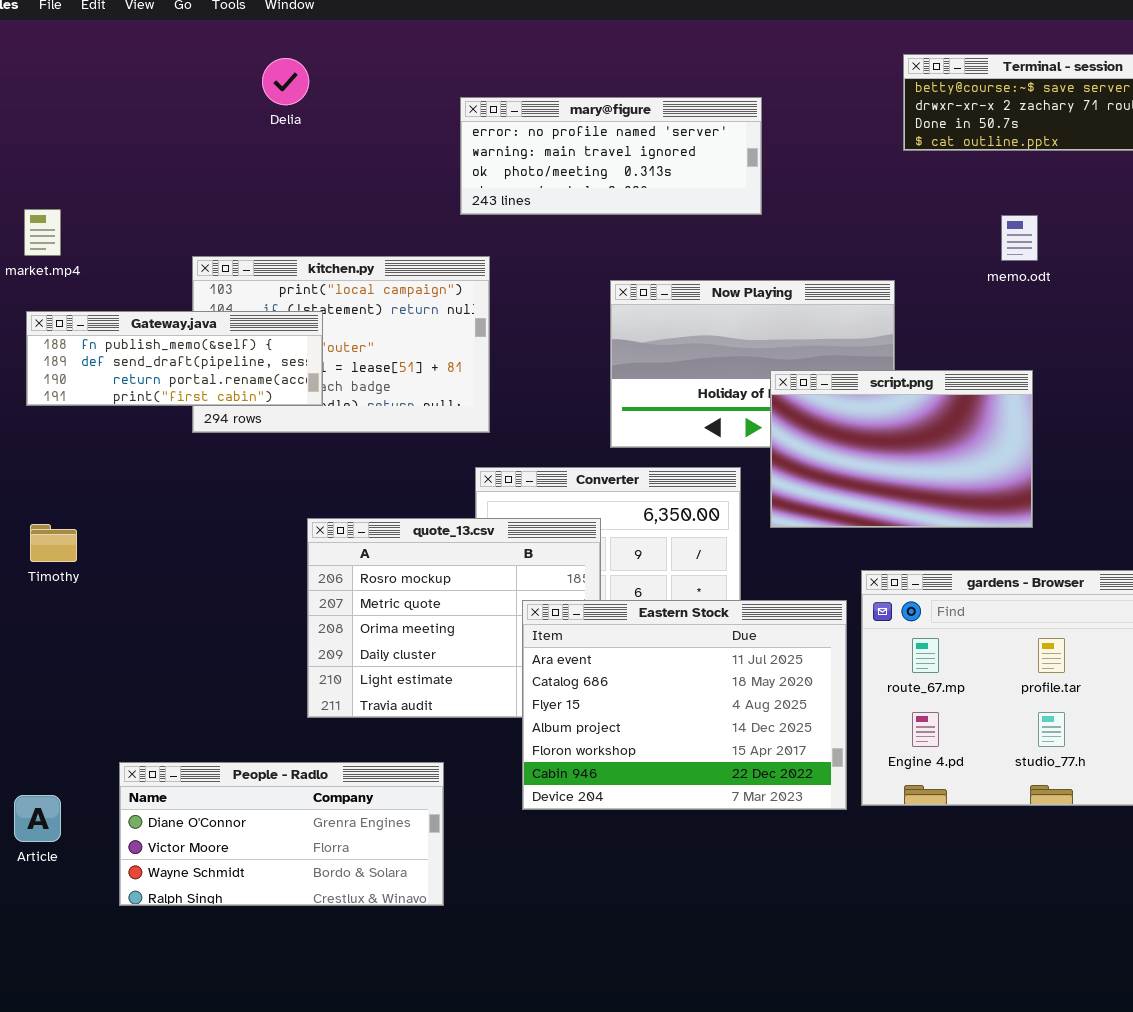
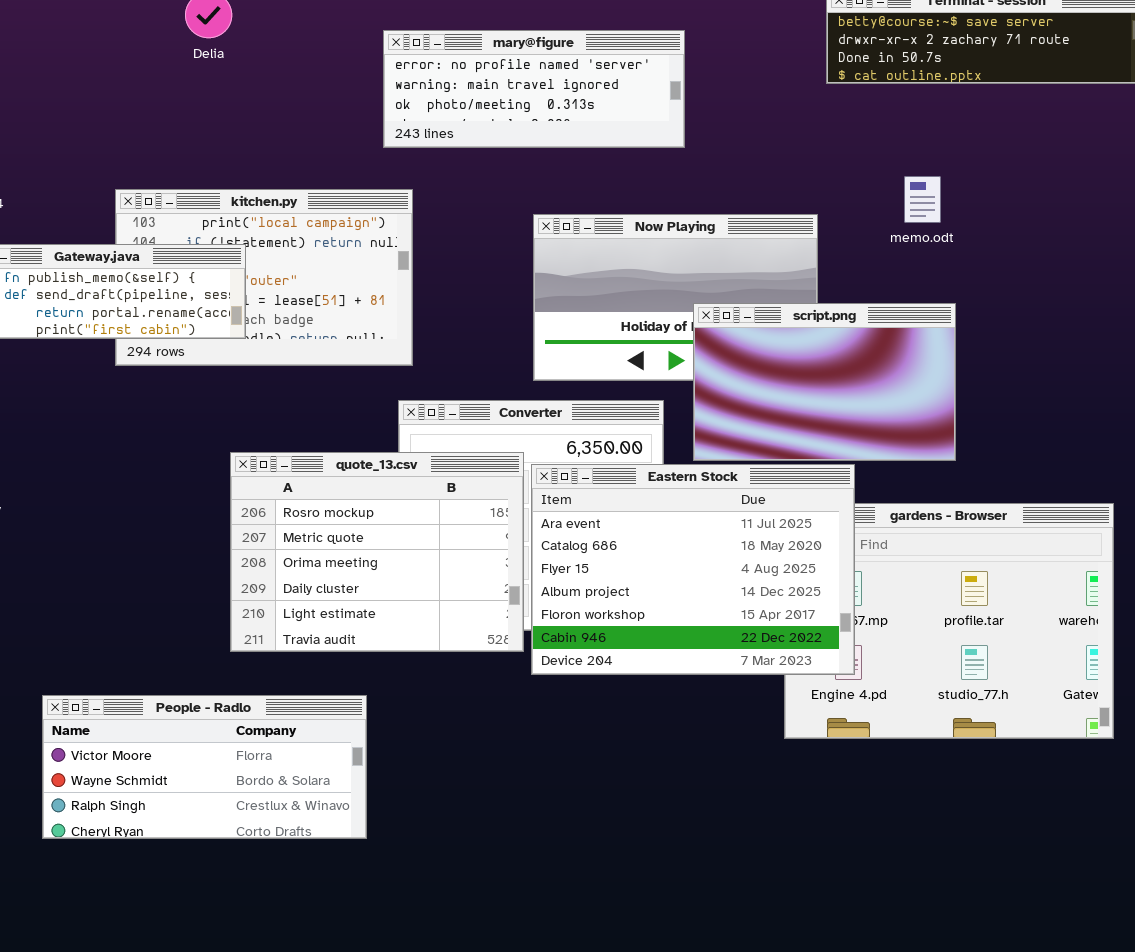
memo.odt: [1001,215,1038,261] -> [904,176,941,223], moved
Eastern Stock: [522,600,847,810] -> [531,464,855,675], moved
People - Radlo: [119,762,444,906] -> [42,695,367,839], scrolled down 1 row

